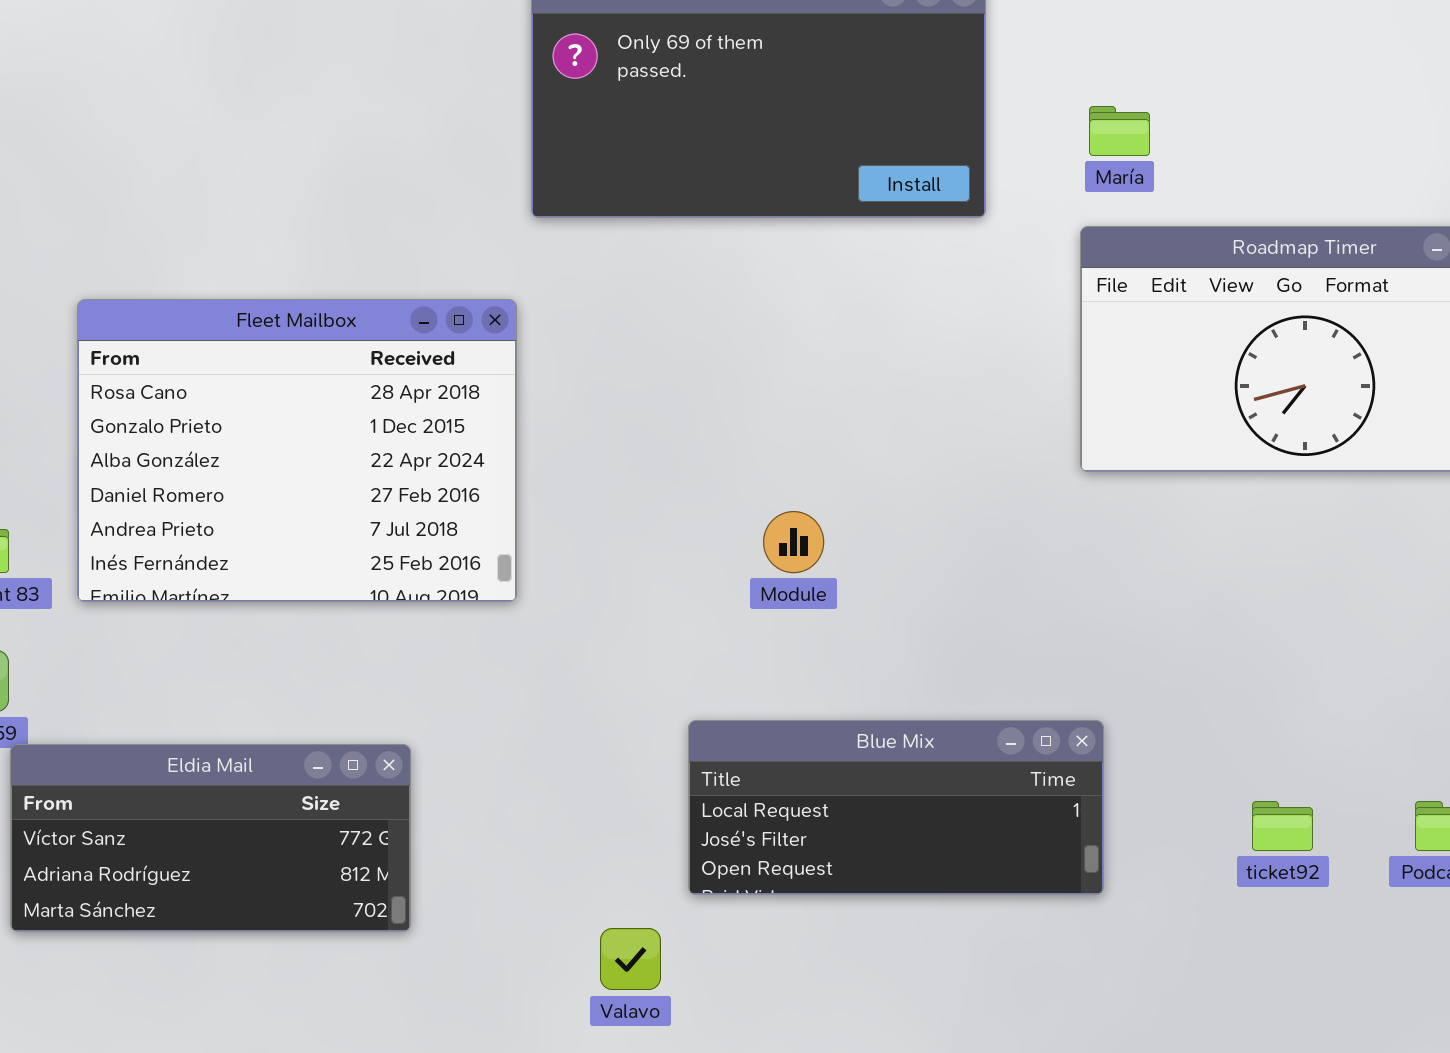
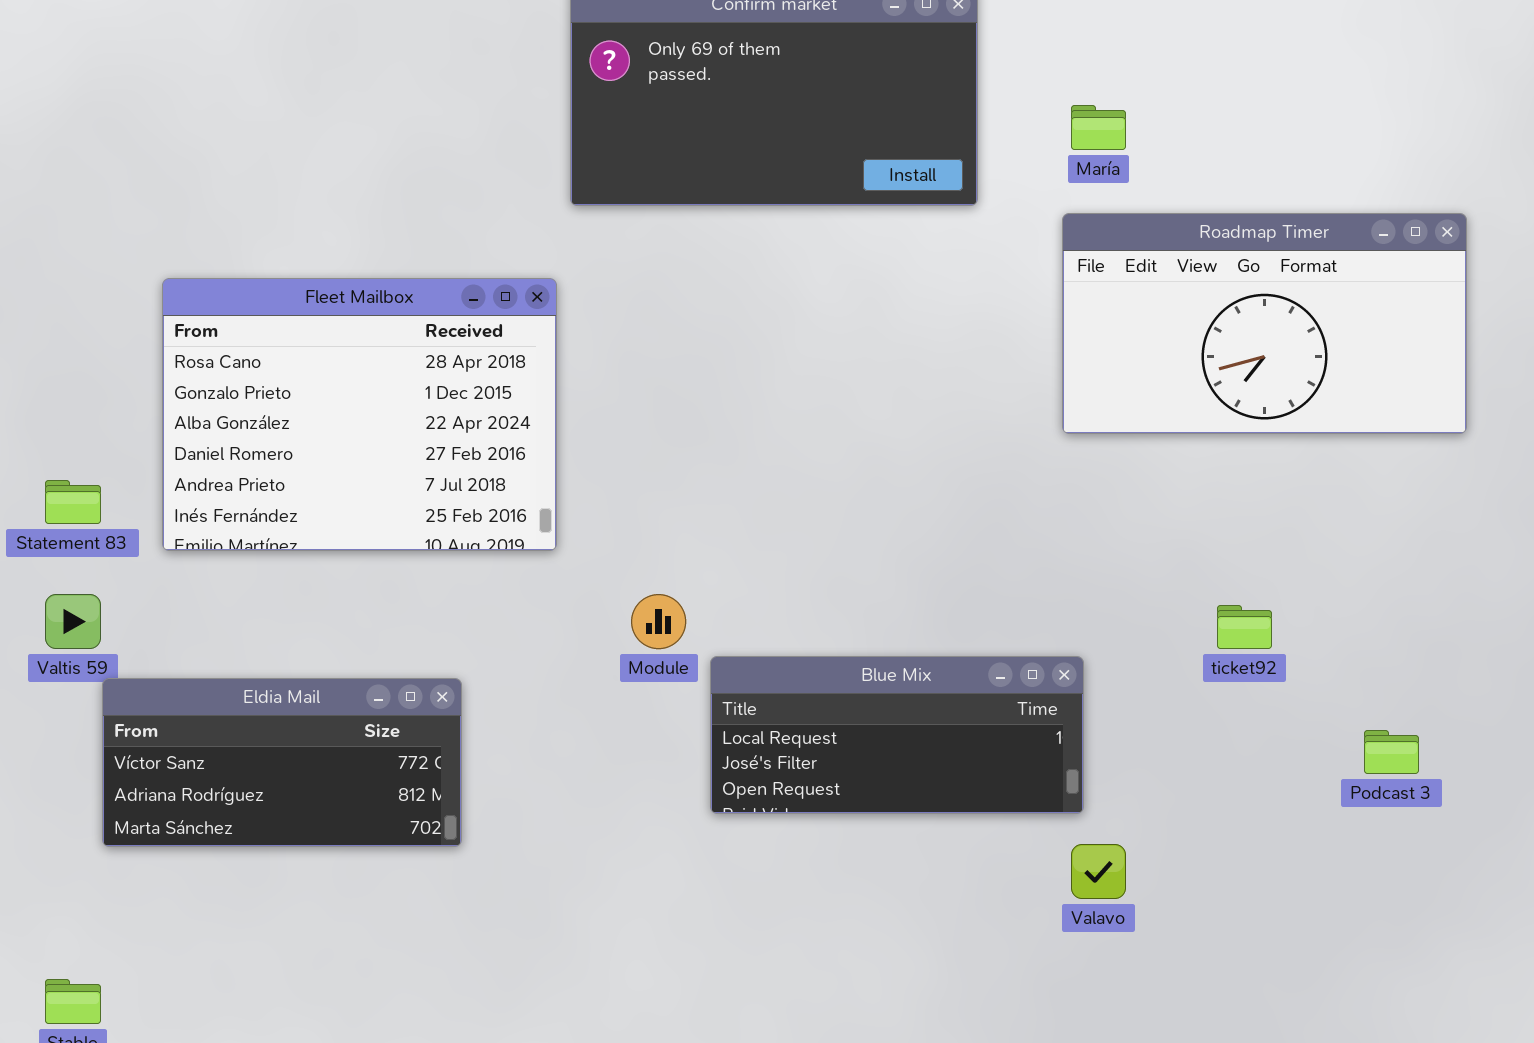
Module: [763,511,824,573] -> [631,594,686,649], moved
ticket92: [1252,801,1313,851] -> [1217,605,1272,649], moved
Valavo: [600,928,661,990] -> [1071,844,1126,899], moved

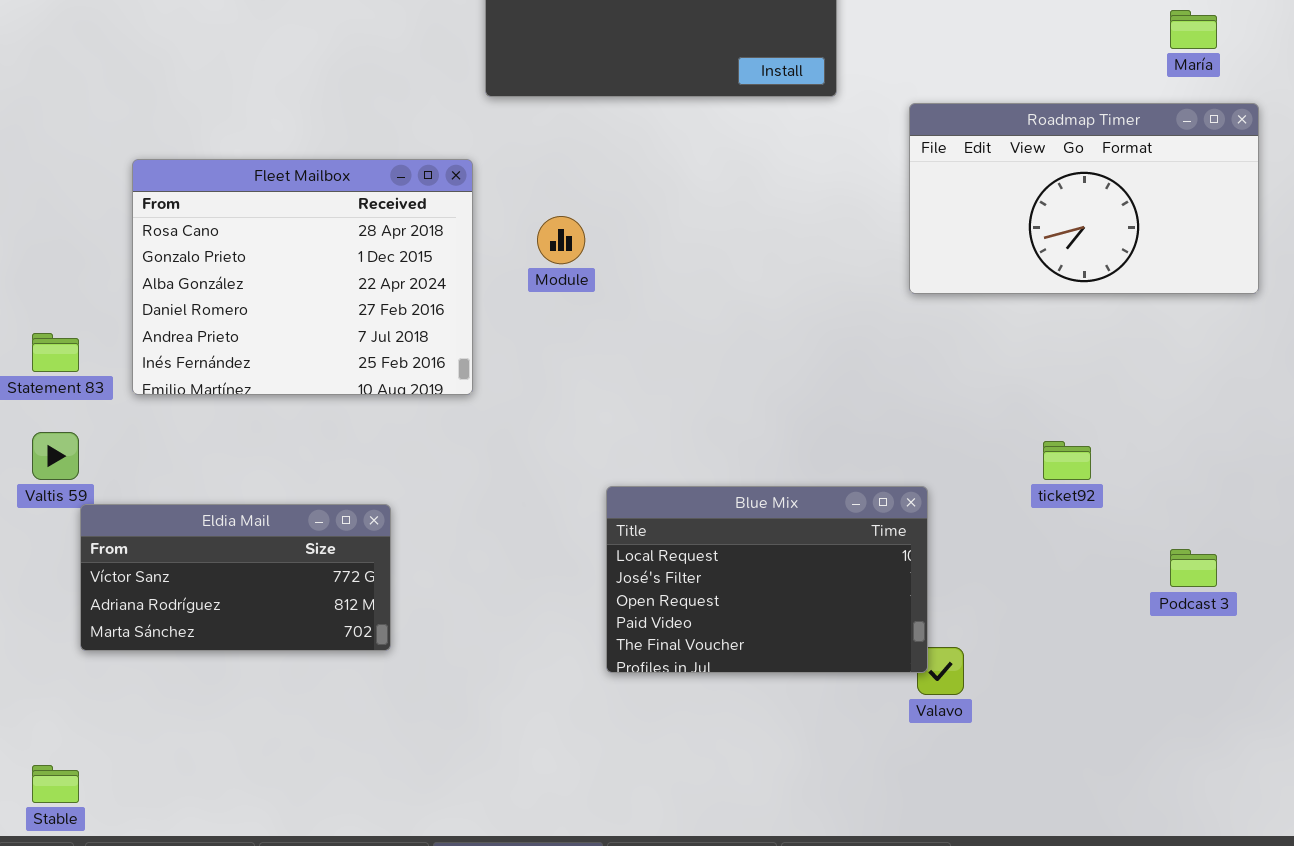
María: [1071,105,1126,150] -> [1170,10,1217,49], moved
Module: [631,594,686,649] -> [537,216,585,264], moved
Blue Mix: [710,656,1084,814] -> [606,486,928,673], resized

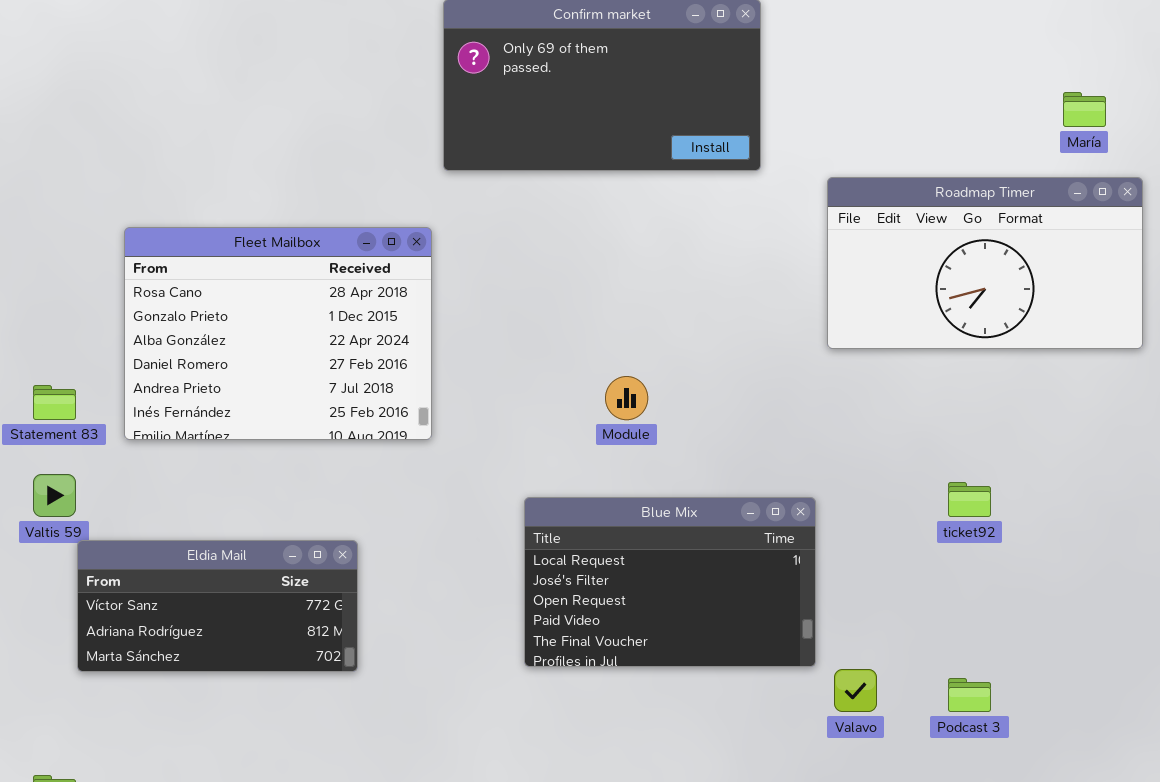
Module: [537,216,585,264] -> [605,376,648,420], moved
Blue Mix: [606,486,928,673] -> [524,497,816,667], moved
Podcast 3: [1170,549,1217,587] -> [948,678,991,712], moved

